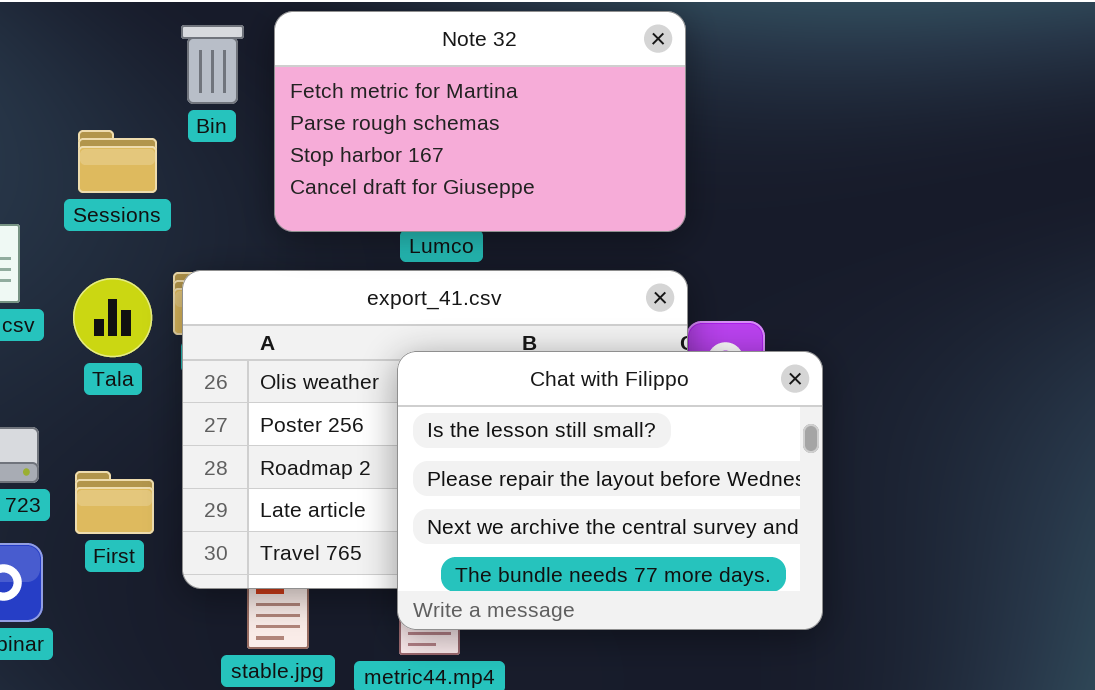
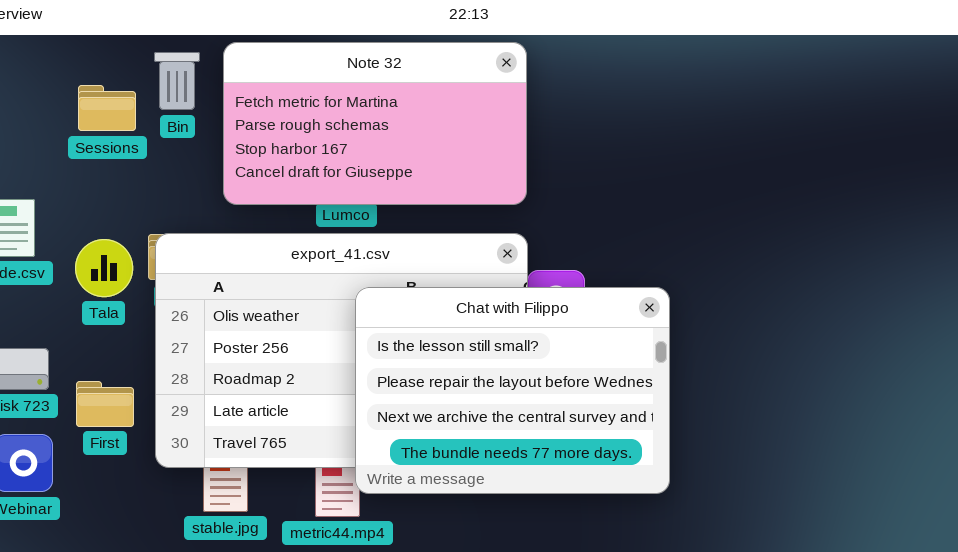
Sessions: [78,130,157,193] -> [78,85,136,131], moved
Chat with Filippo: [397,351,823,630] -> [355,287,670,494], moved

